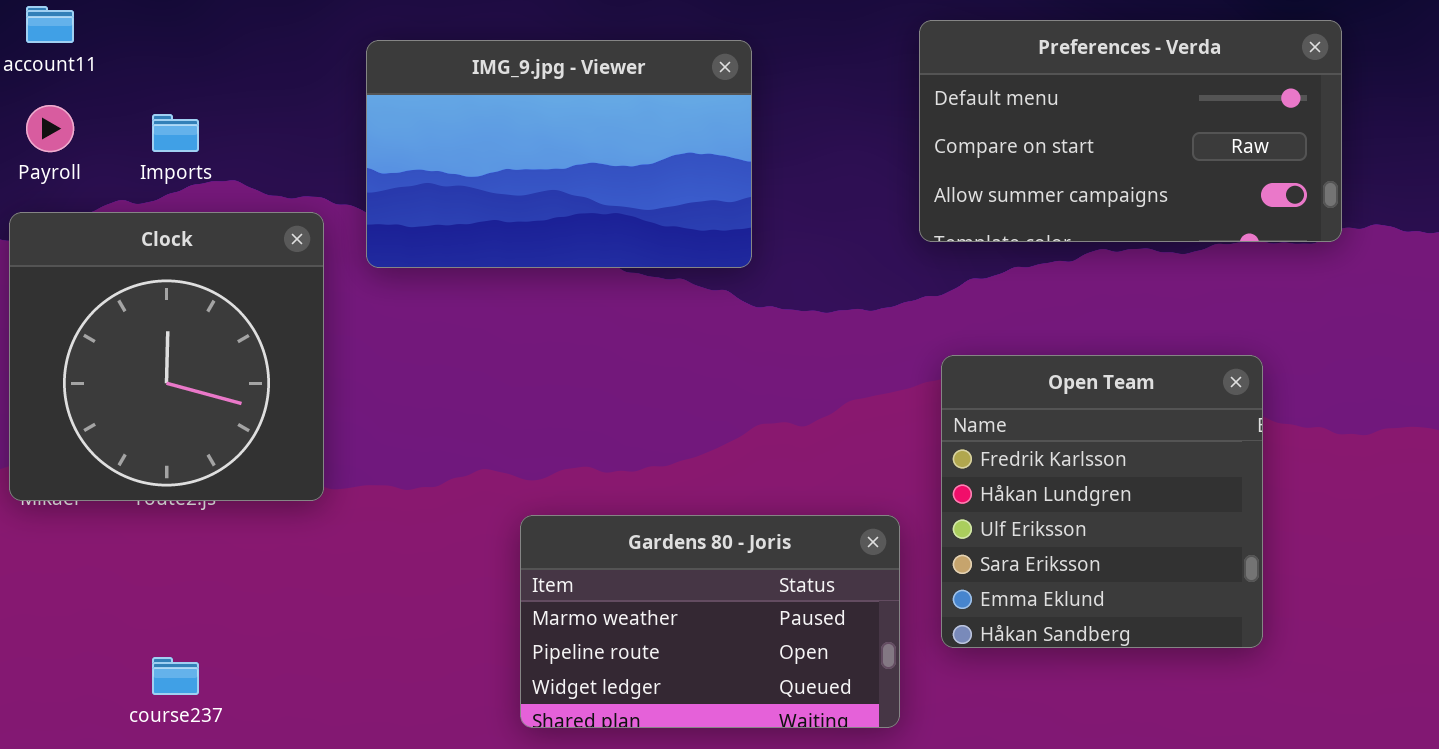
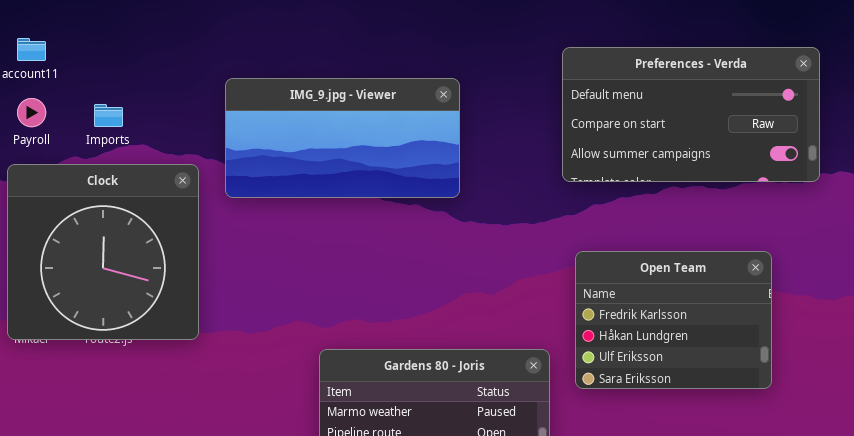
IMG_9.jpg - Viewer: [366,40,752,268] -> [225,78,460,198], resized
Open Team: [941,355,1263,648] -> [575,251,772,389], resized

